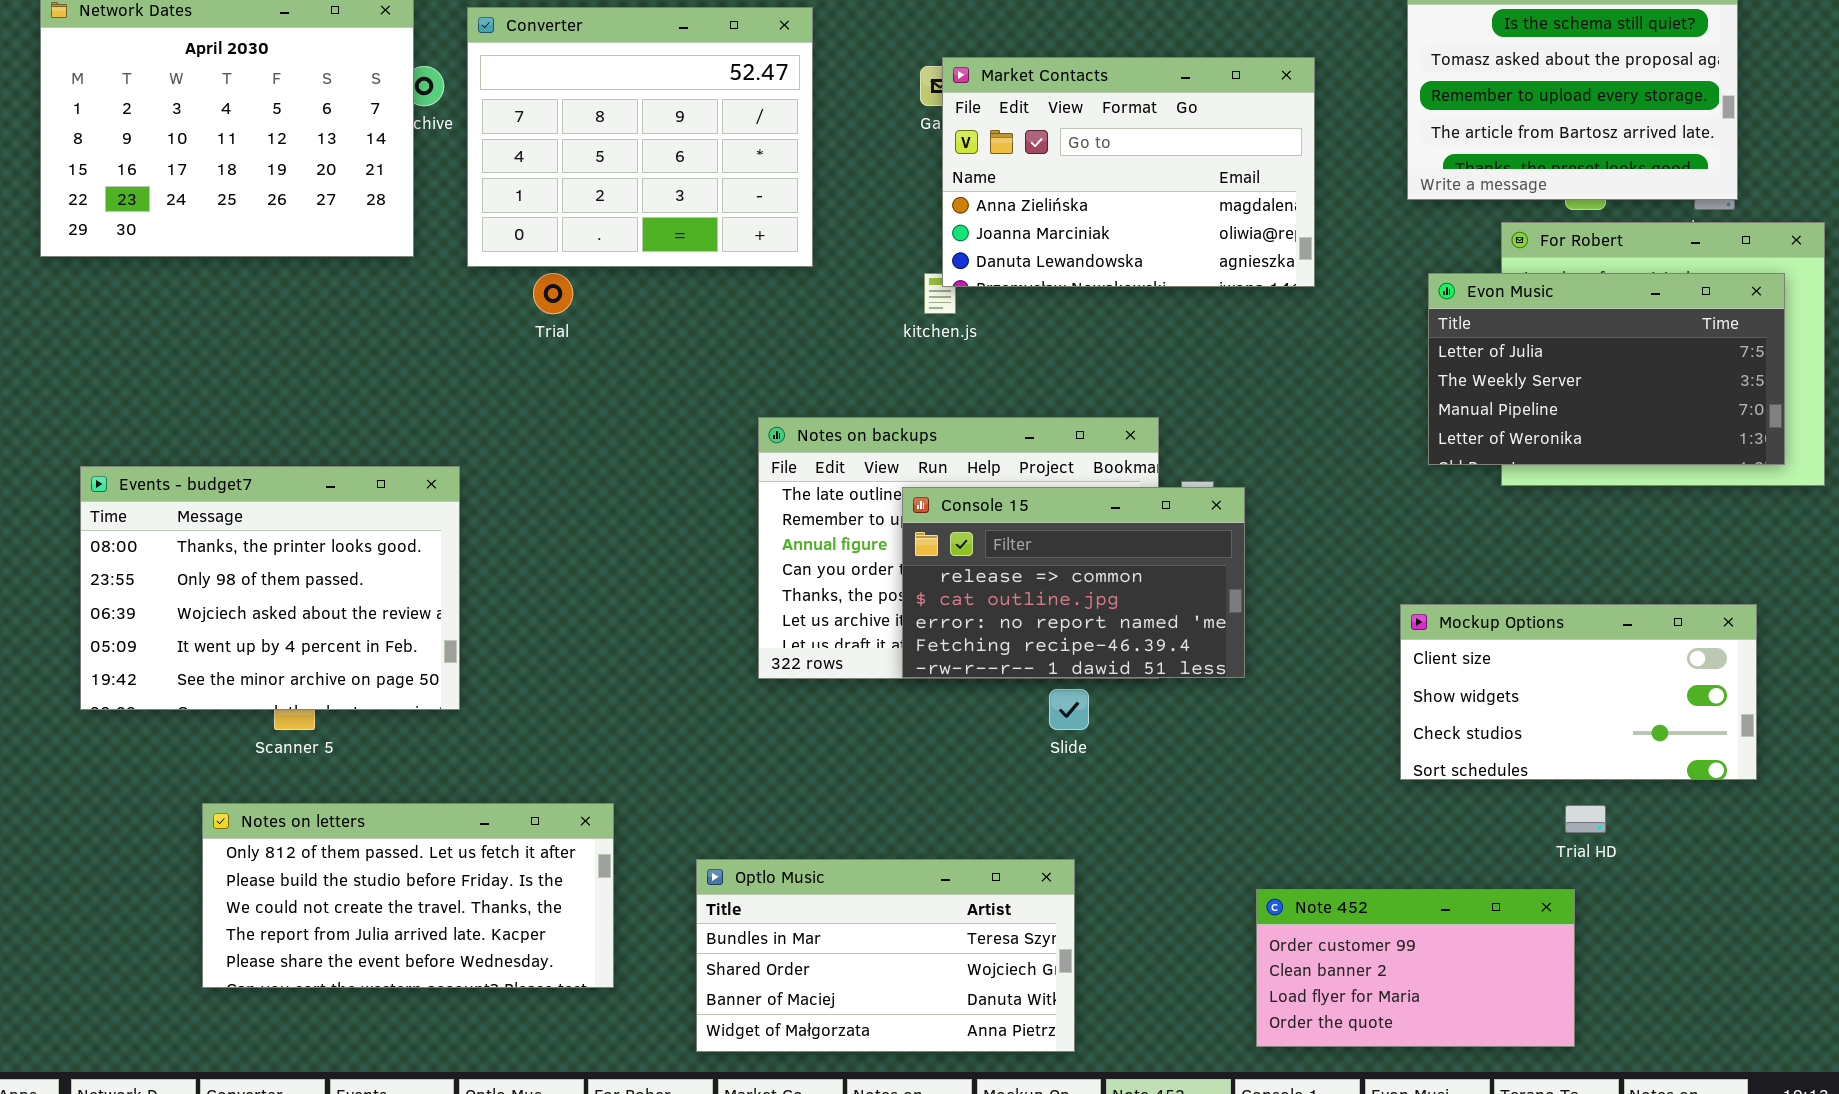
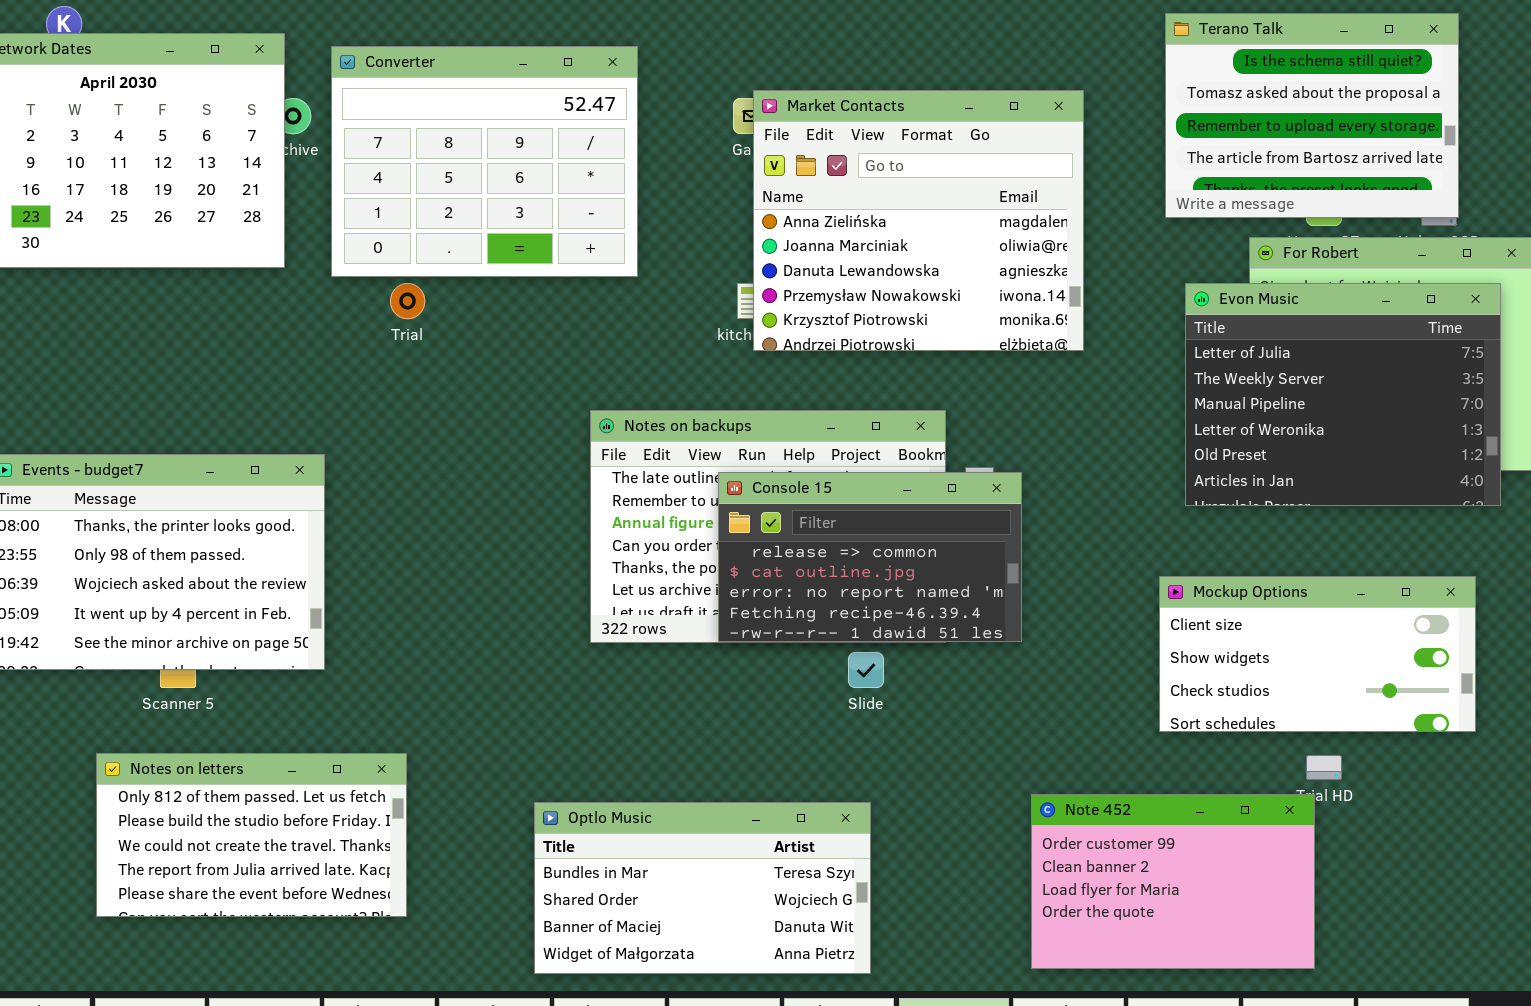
Market Contacts: [942,57,1315,287] -> [753,90,1084,351], resized
Evon Music: [1428,273,1785,465] -> [1185,283,1501,506], resized
Notes on letters: [202,803,614,988] -> [96,753,407,917], resized
Note 452: [1256,889,1575,1047] -> [1031,794,1315,969], resized

